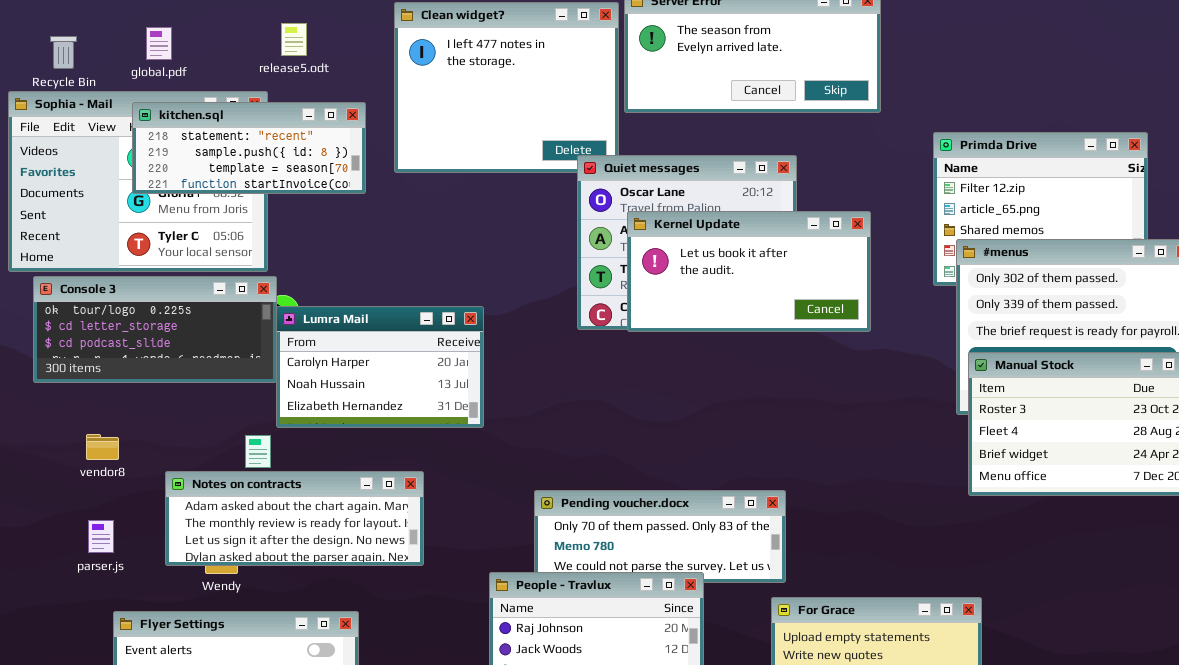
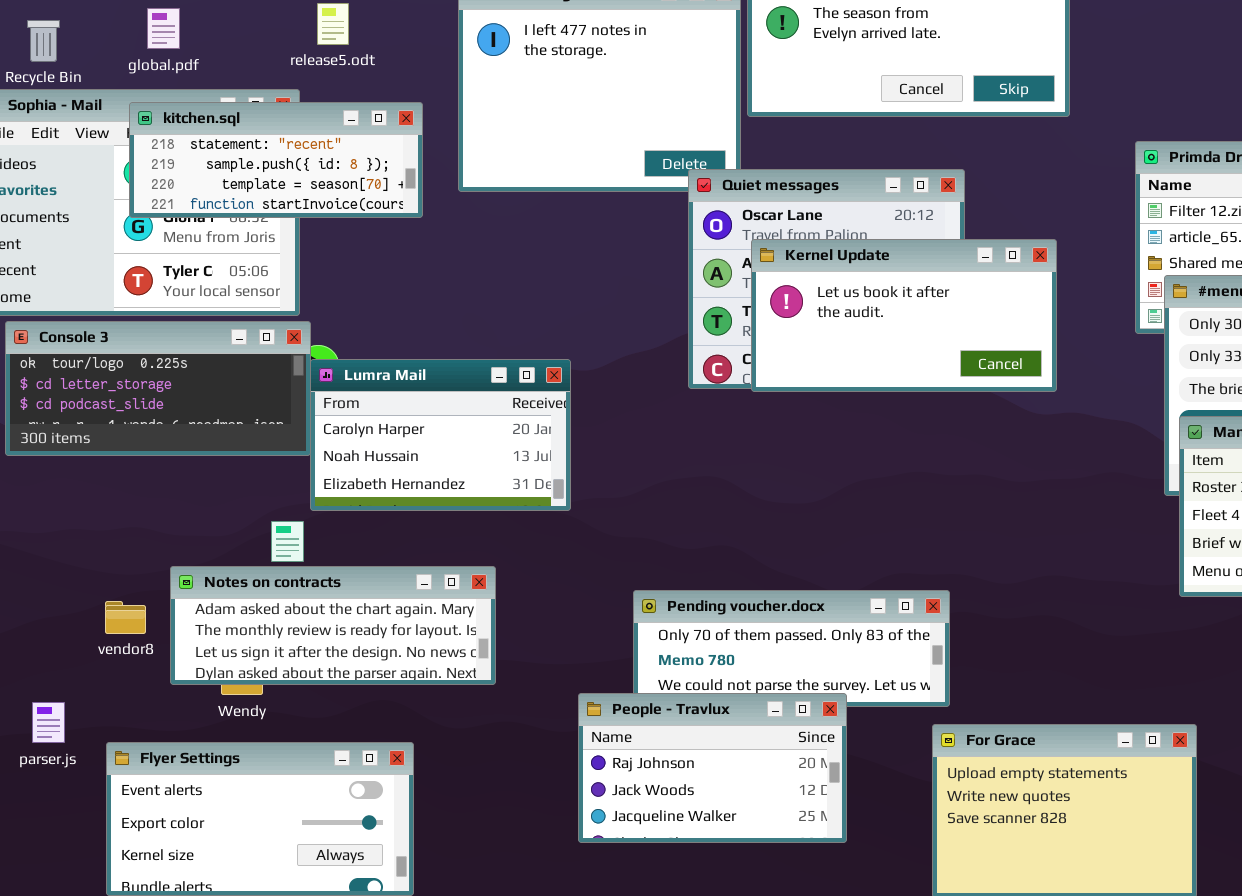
vendor8: [86,434,119,460] -> [105,601,146,634], moved
parser.js: [88,520,114,553] -> [32,702,65,743], moved

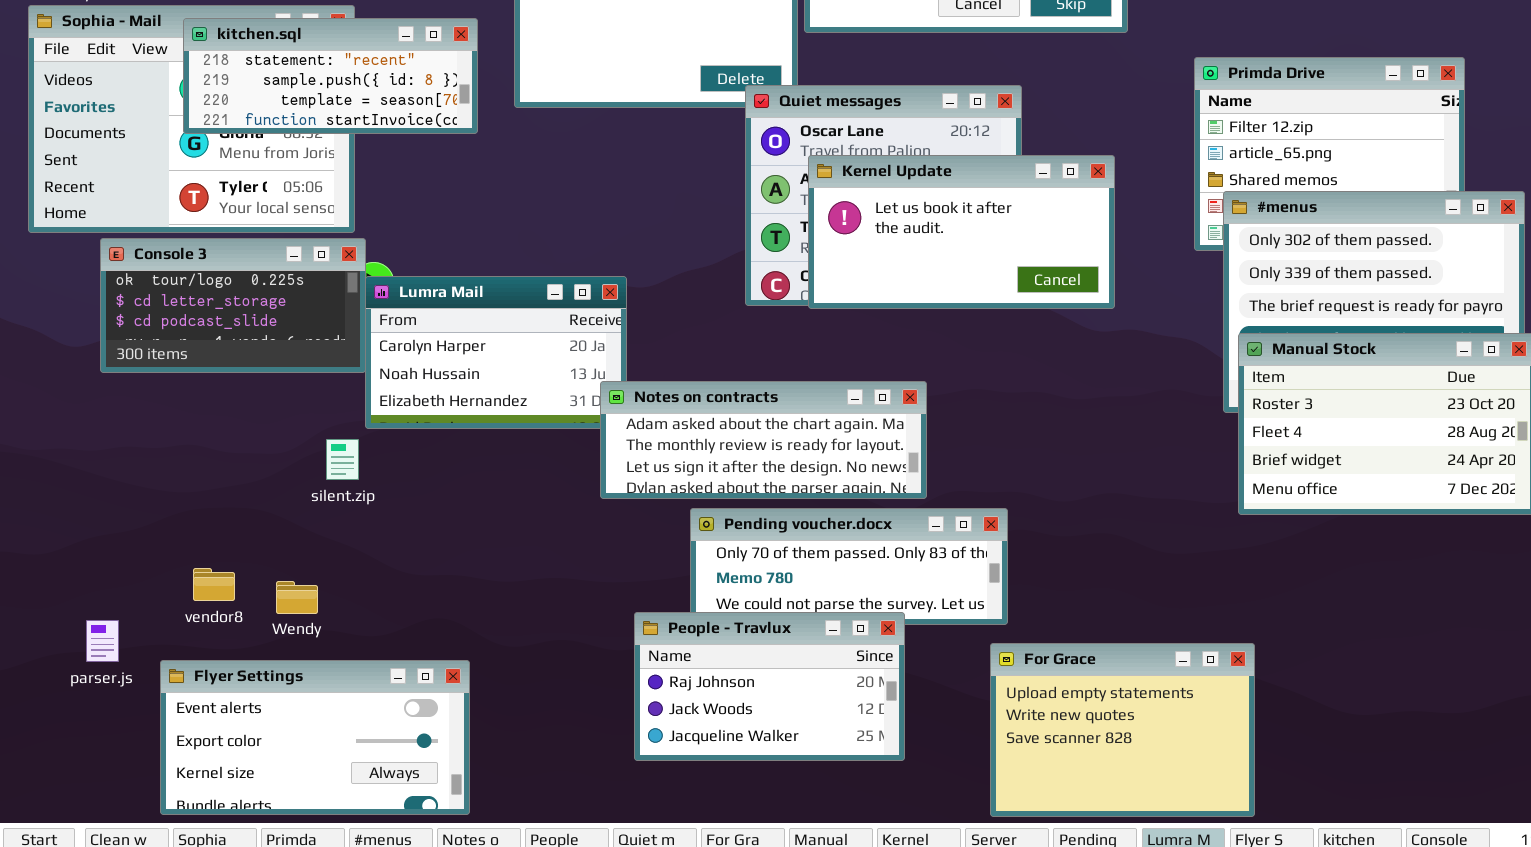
Console 3: [5,321,311,456] -> [100,238,366,373], resized
Notes on contracts: [170,566,496,685] -> [600,381,927,499], moved
vendor8: [105,601,146,634] -> [193,568,235,601], moved

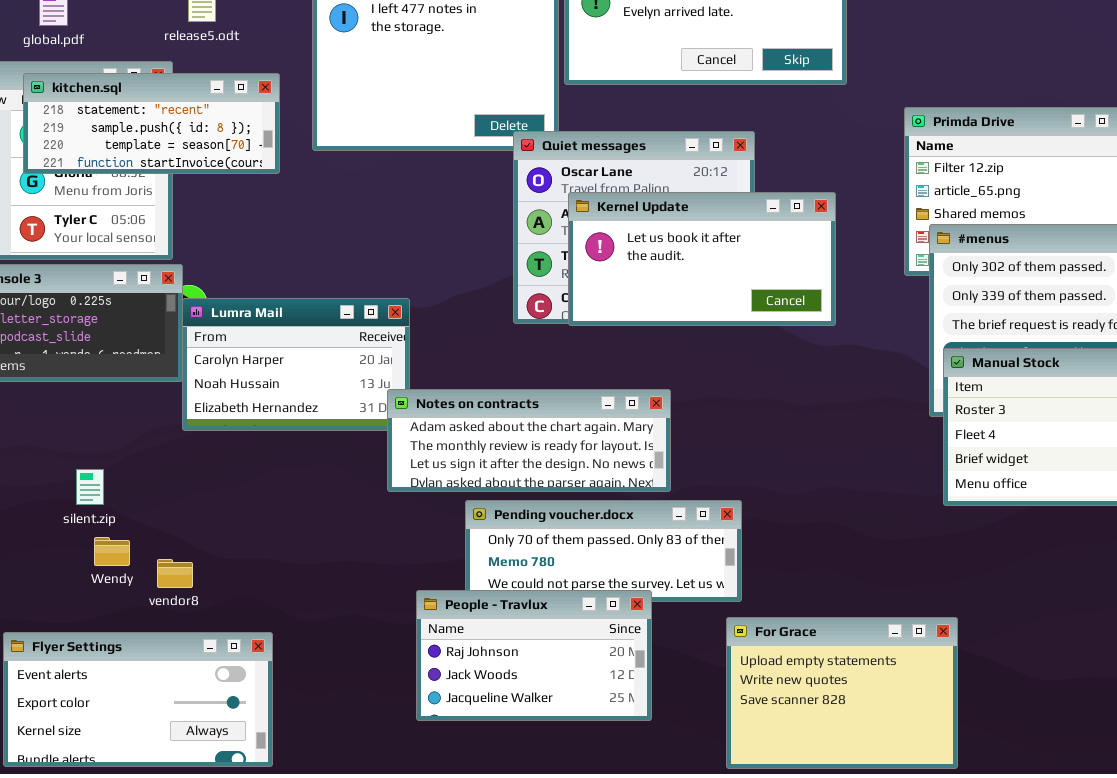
silent.zip: [326,439,359,480] -> [76,469,104,505], moved
vendor8: [193,568,235,601] -> [157,559,193,588], moved
Wendy: [276,581,318,614] -> [94,537,130,566], moved

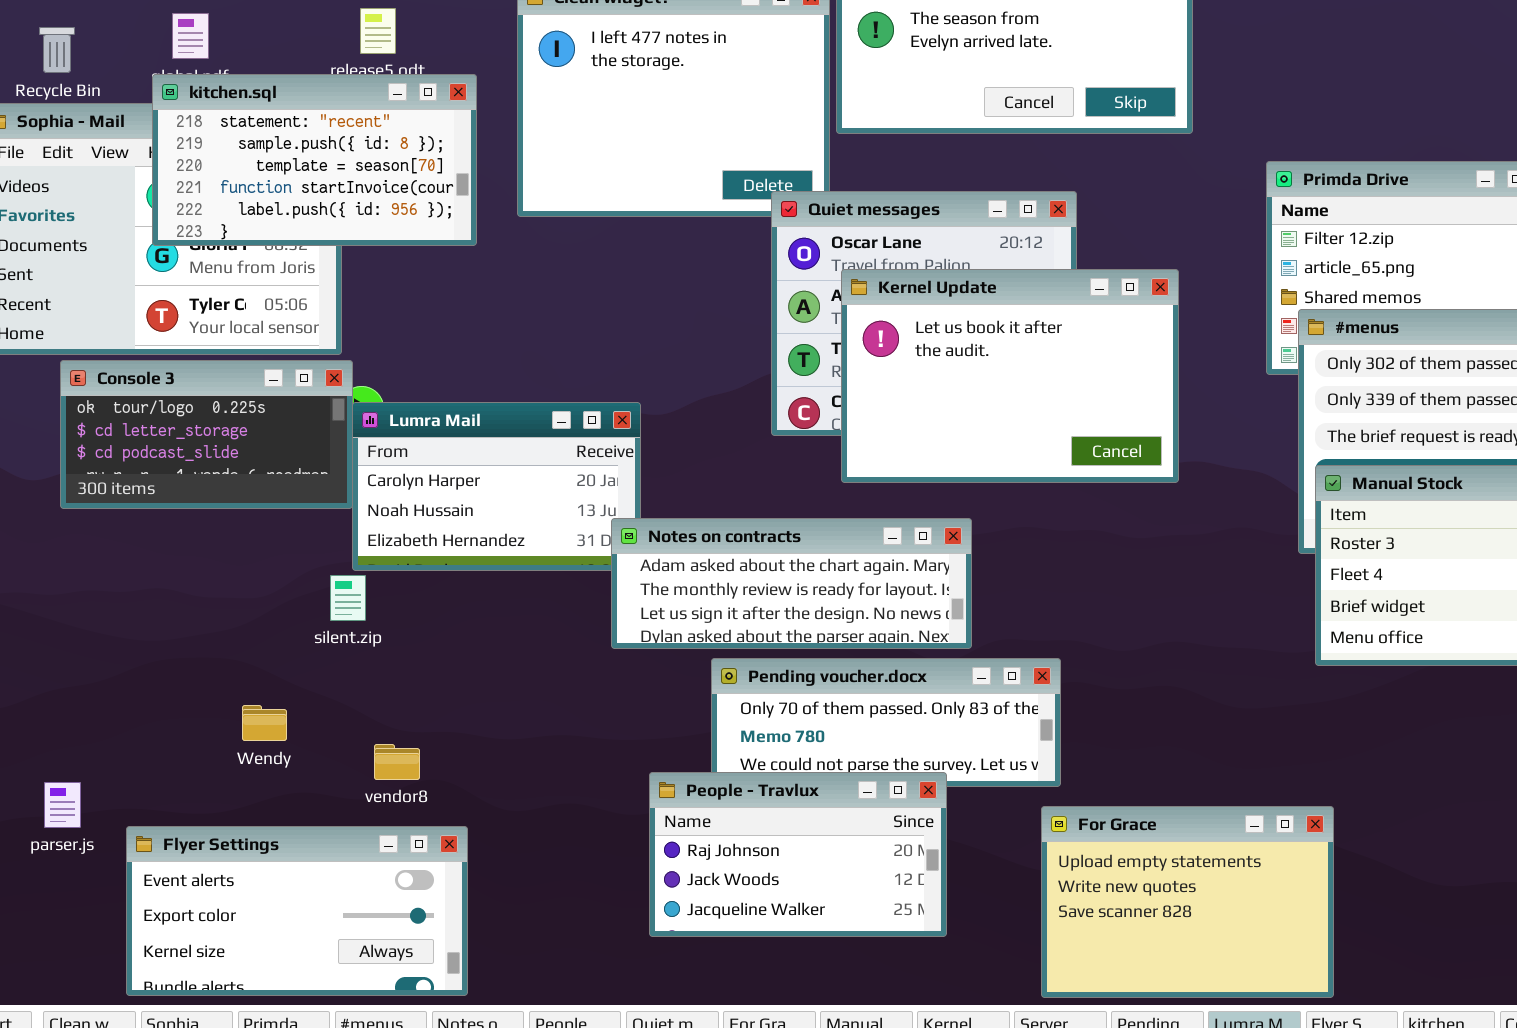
kitchen.sql: [23,73,280,174] -> [152,74,477,246], resized
Kernel Update: [568,192,836,326] -> [841,269,1179,483], resized
silent.zip: [76,469,104,505] -> [330,575,366,621], moved
vendor8: [157,559,193,588] -> [374,744,420,780], moved

